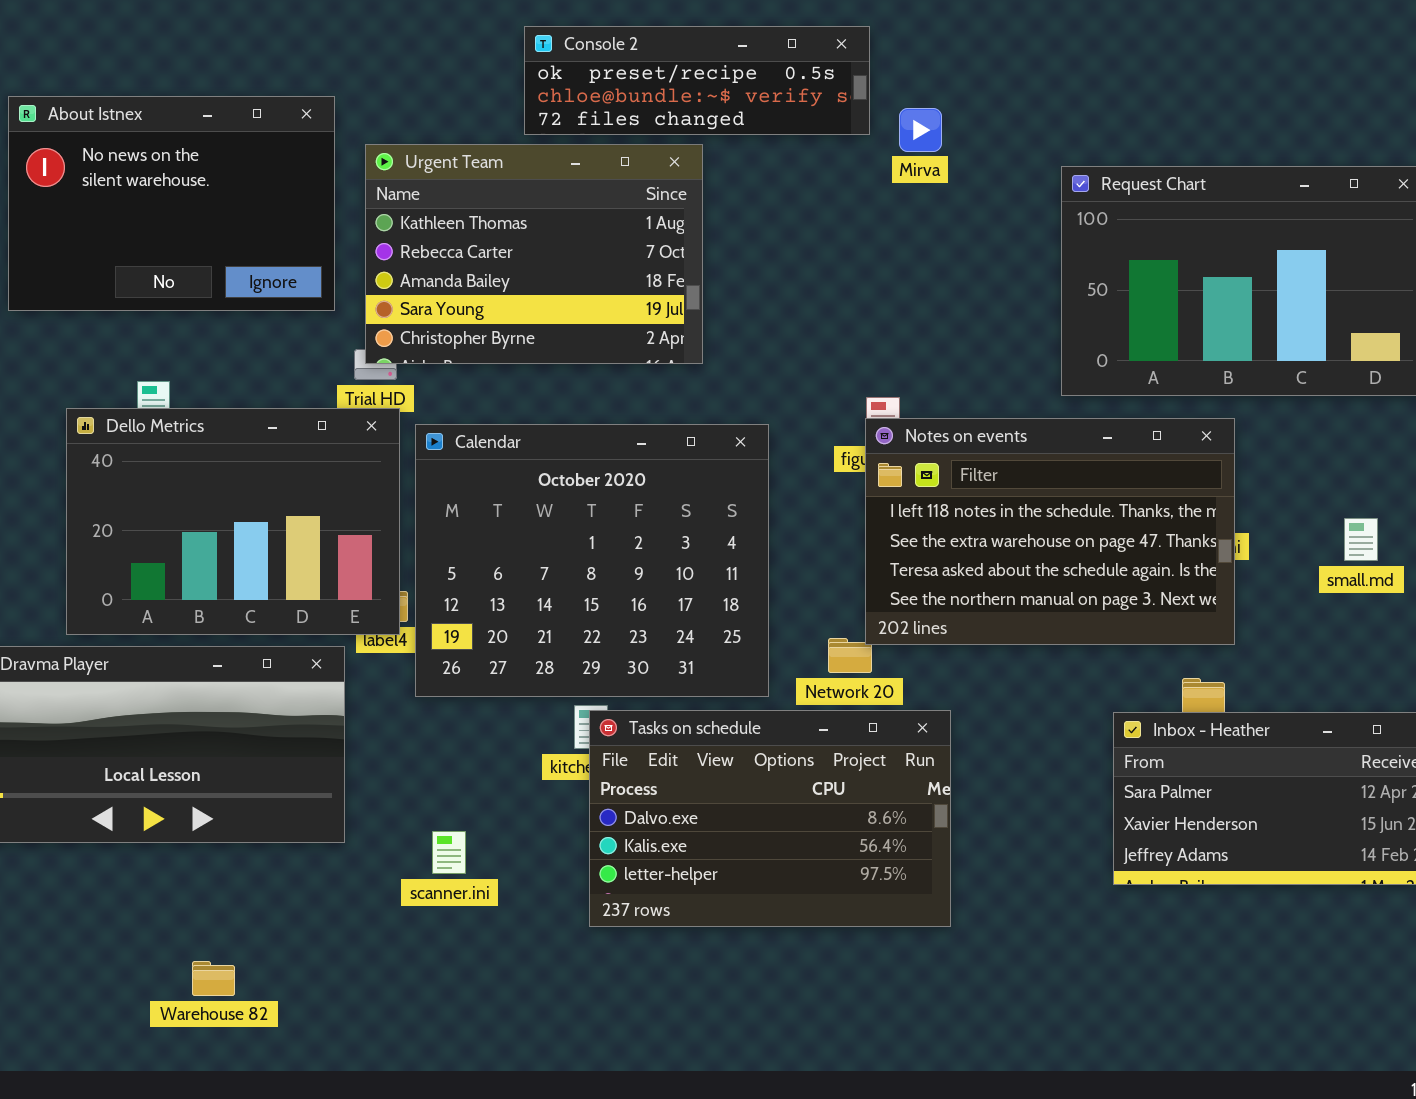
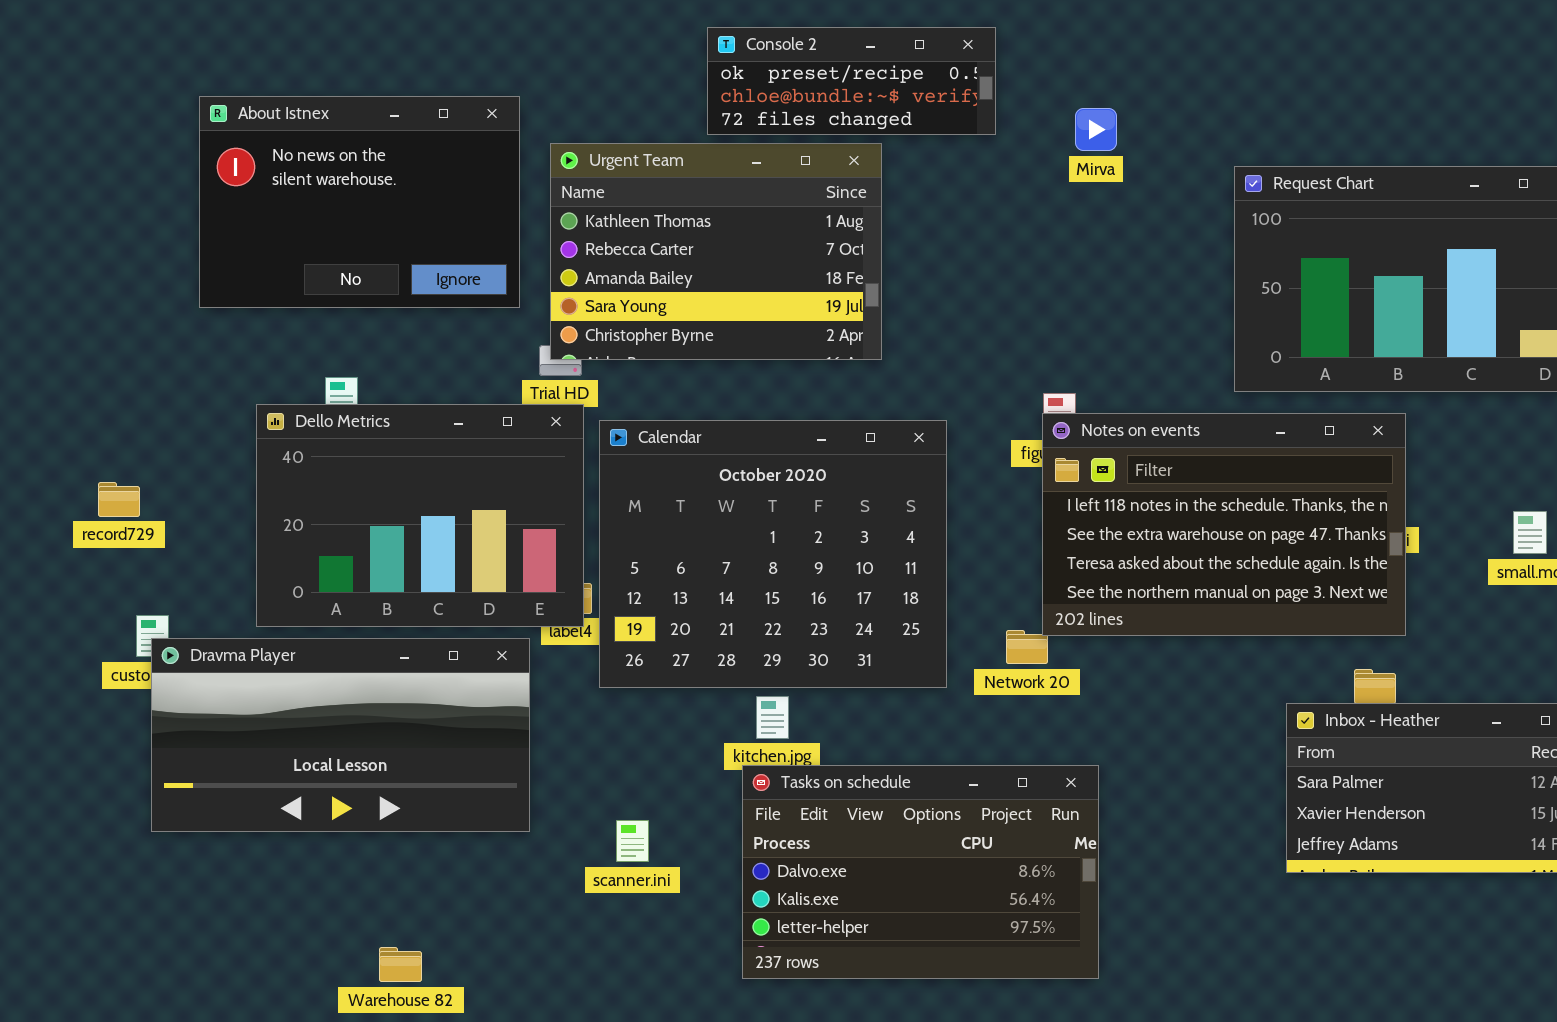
Console 2: [524,26,870,135] -> [707,27,996,135], resized
Tasks on schedule: [589,710,951,927] -> [742,765,1099,979], moved

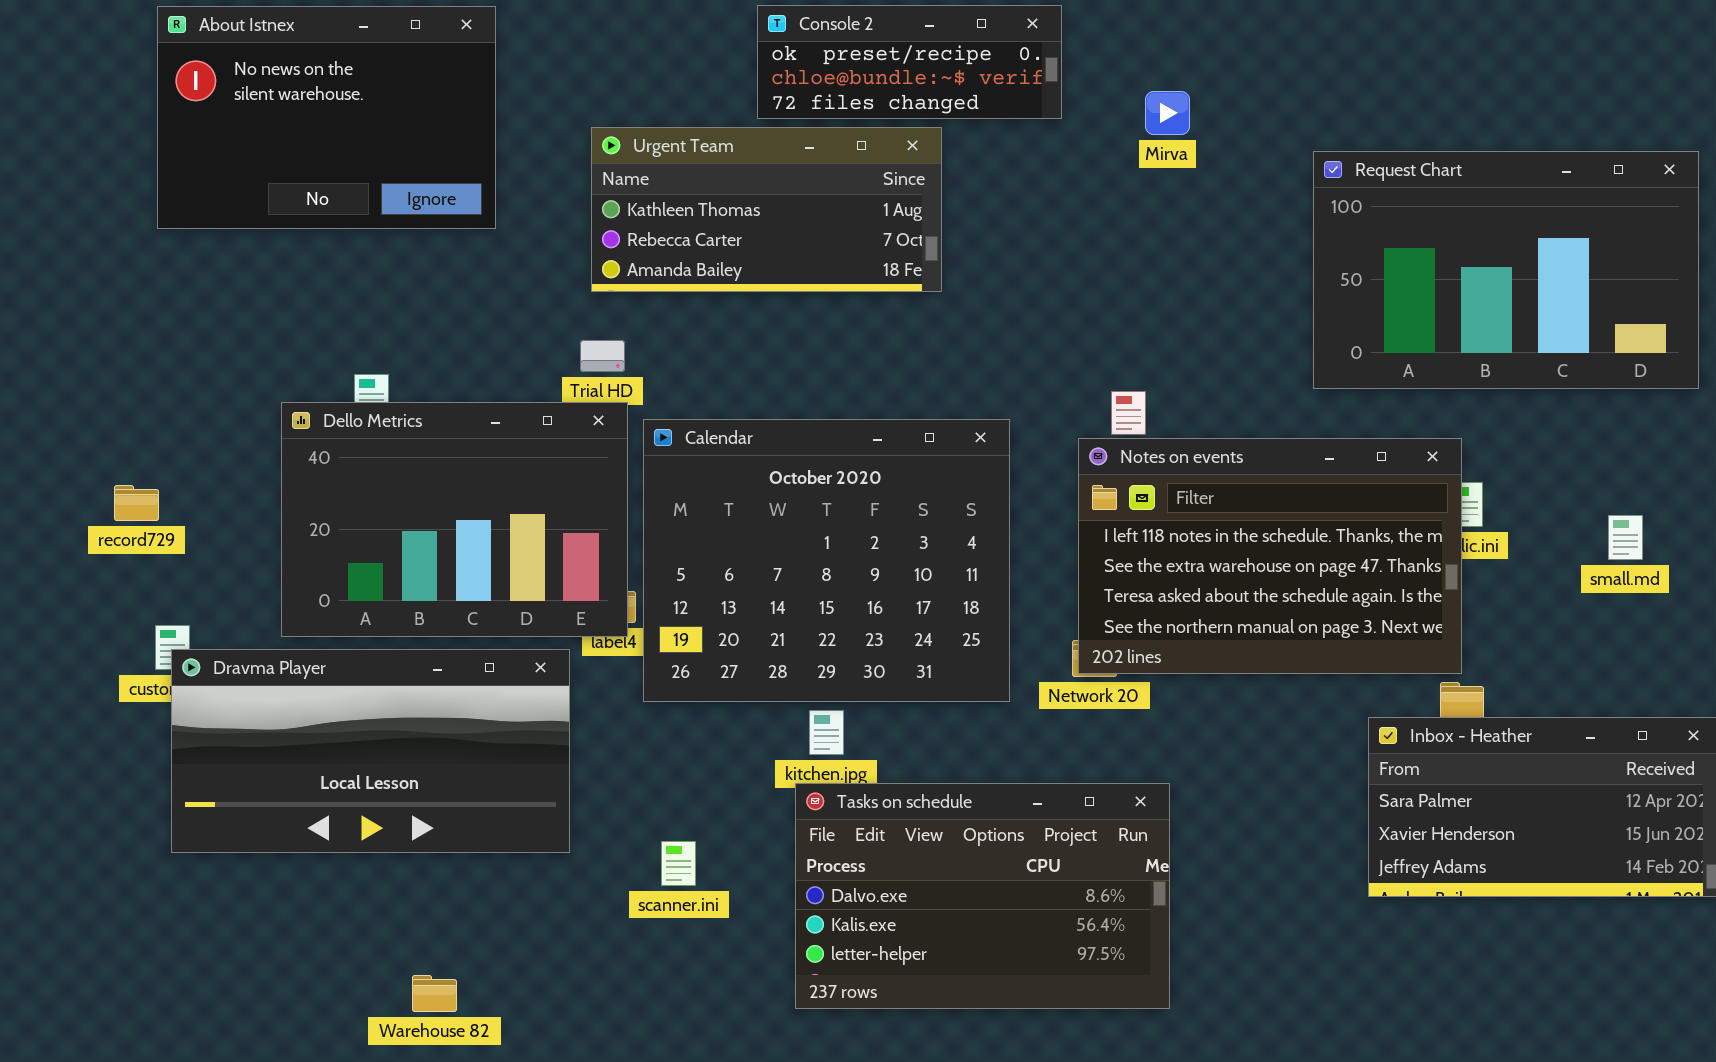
About Istnex: [199,96,520,308] -> [157,6,496,229], moved
Urgent Team: [550,143,882,360] -> [591,127,942,292], resized
Notes on events: [1042,413,1406,636] -> [1078,438,1462,674], moved

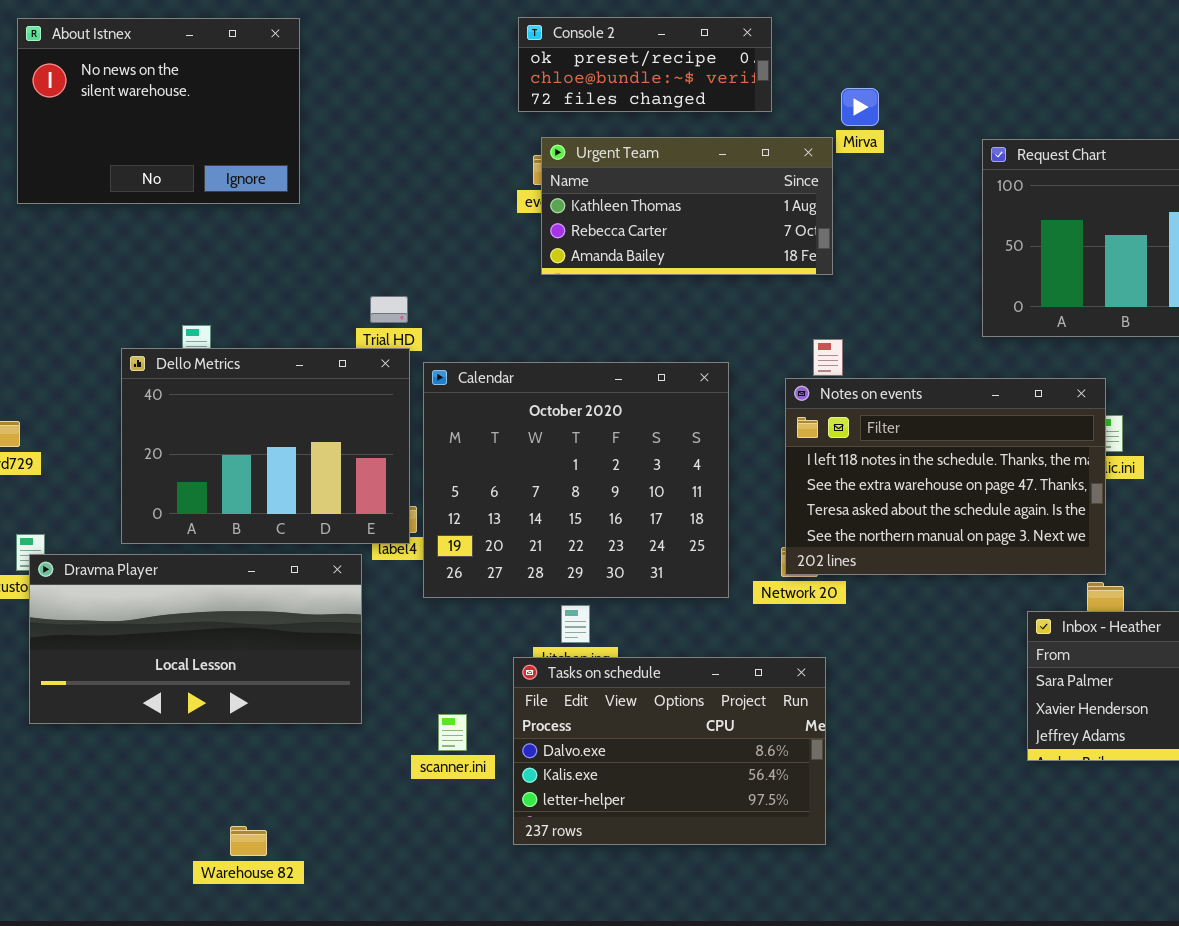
Urgent Team: [591,127,942,292] -> [541,137,833,275], moved
Tasks on schedule: [795,783,1170,1009] -> [513,657,826,845], moved

